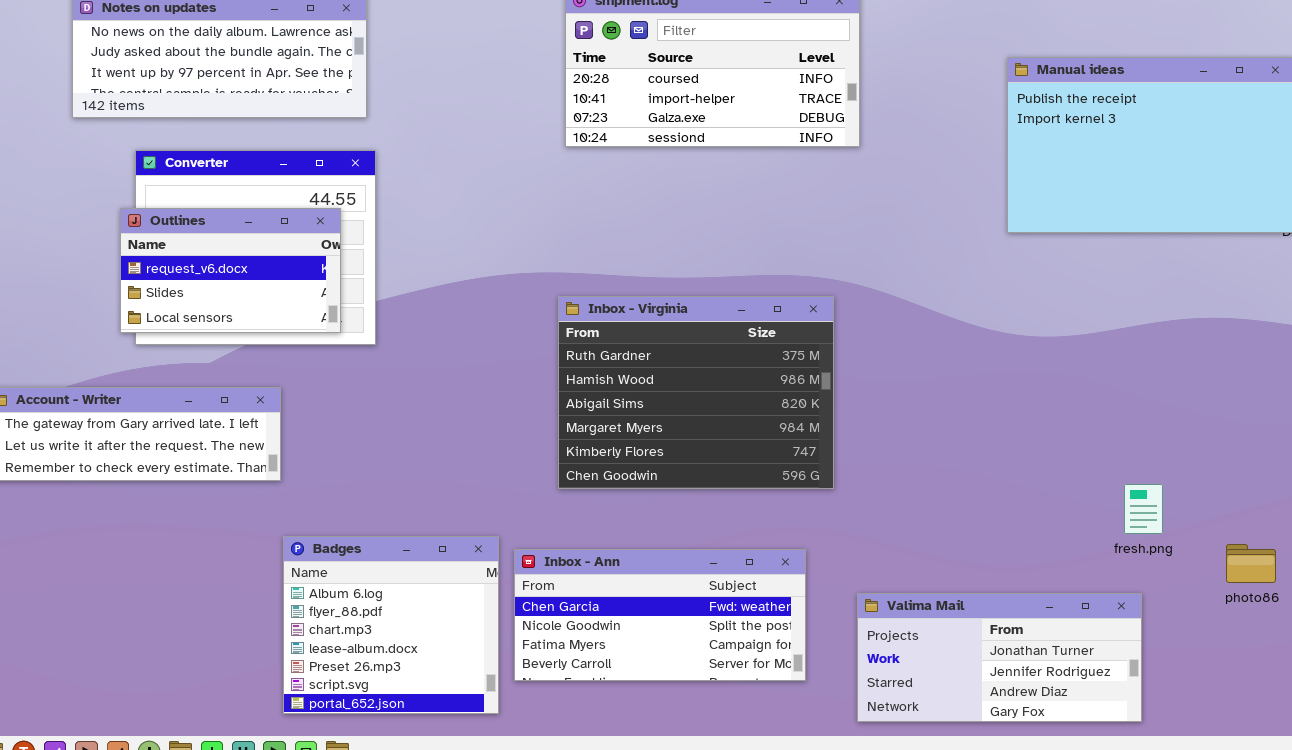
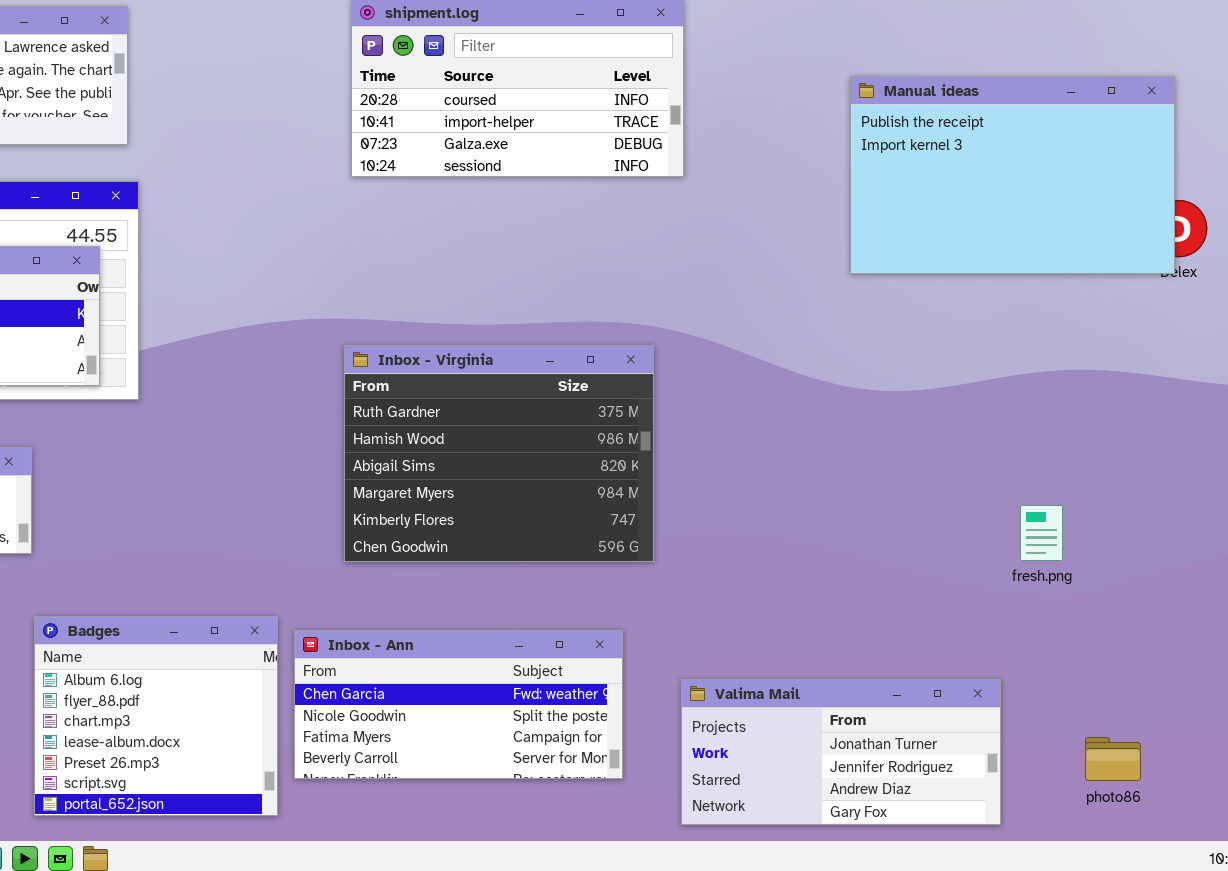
fresh.png: [1124,484,1163,534] -> [1020,505,1063,561], moved
photo86: [1226,544,1276,583] -> [1085,737,1141,781], moved

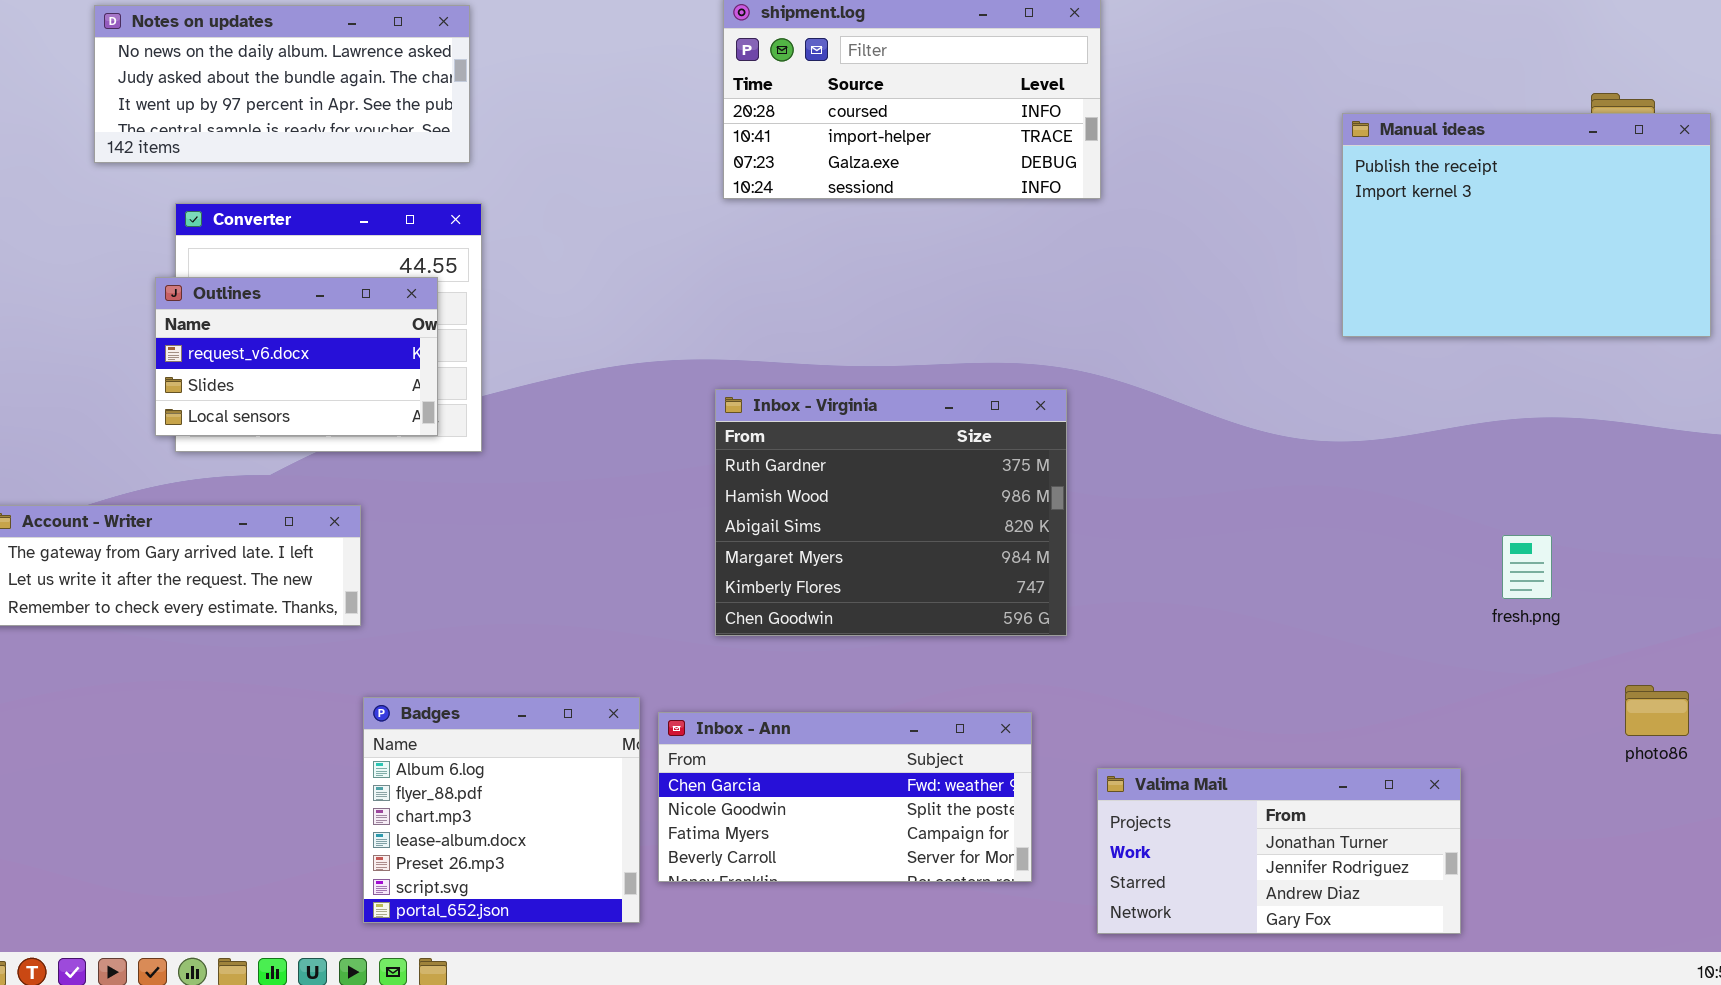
Manual ideas: [850,76,1175,274] -> [1342,113,1711,337], moved
fresh.png: [1020,505,1063,561] -> [1502,535,1552,599], moved
photo86: [1085,737,1141,781] -> [1625,685,1689,736], moved

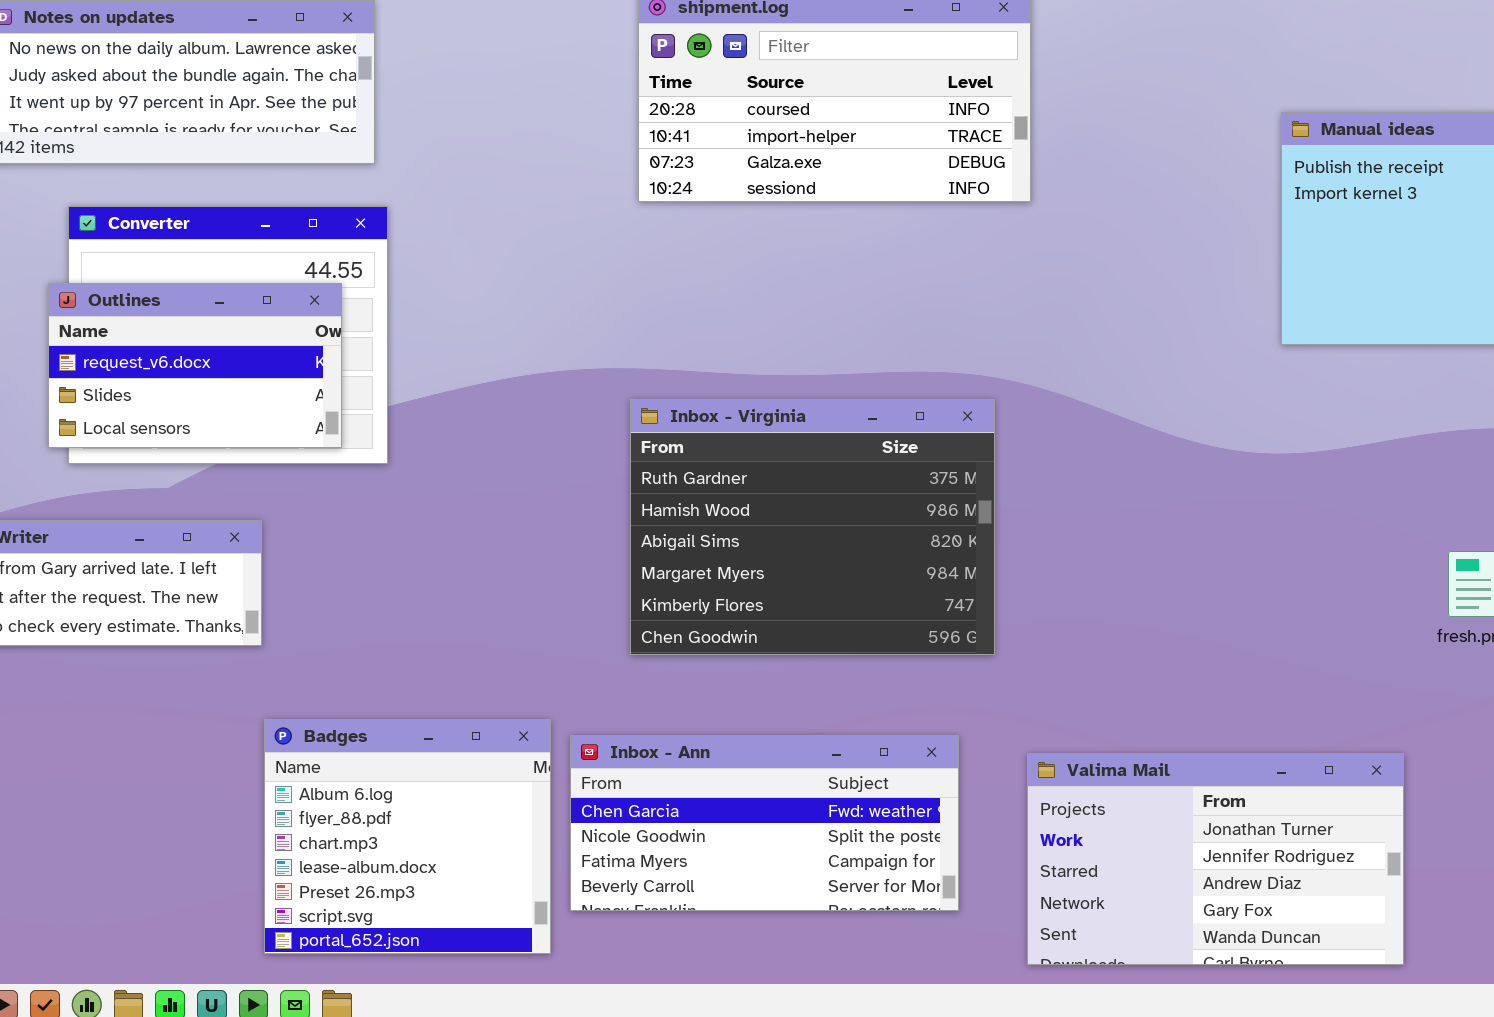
Valima Mail: [1097,768,1461,934] -> [1027,753,1404,965], resized

